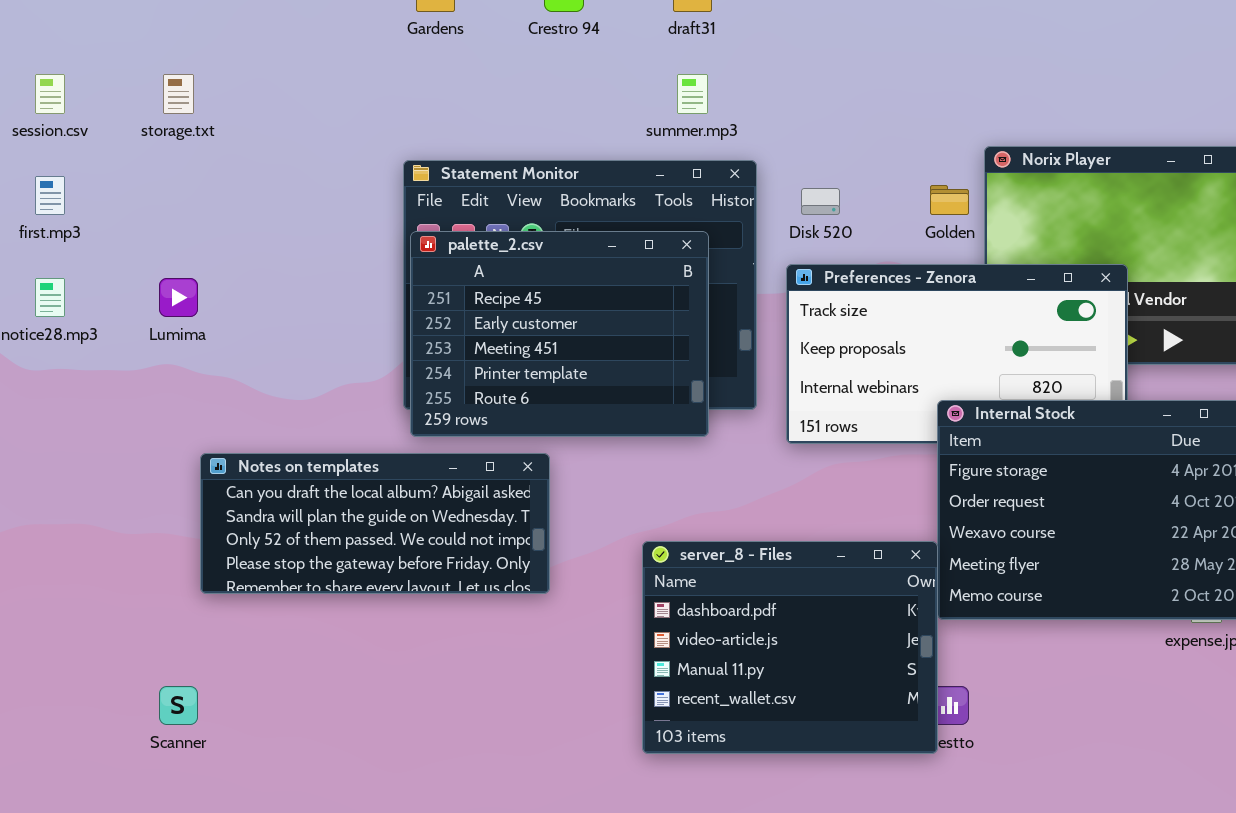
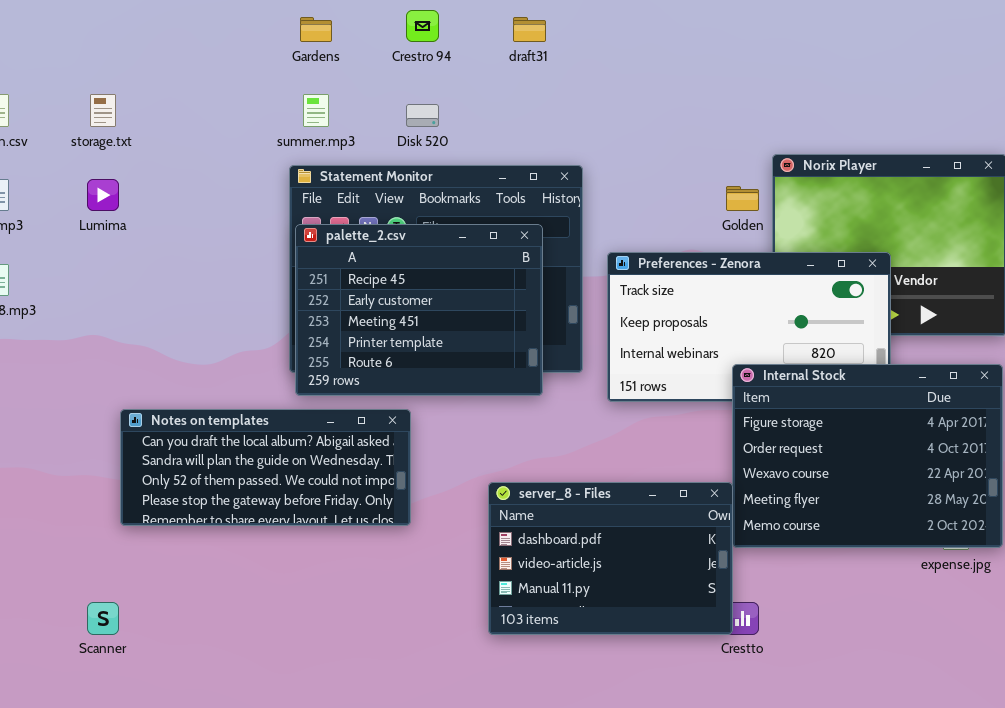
summer.mp3: [677,74,708,114] -> [303,94,329,127], moved
Disk 520: [801,188,840,215] -> [406,104,439,127], moved
Lumima: [159,278,198,317] -> [87,179,119,211], moved
server_8 - Files: [642,541,938,754] -> [488,482,733,635], resized

